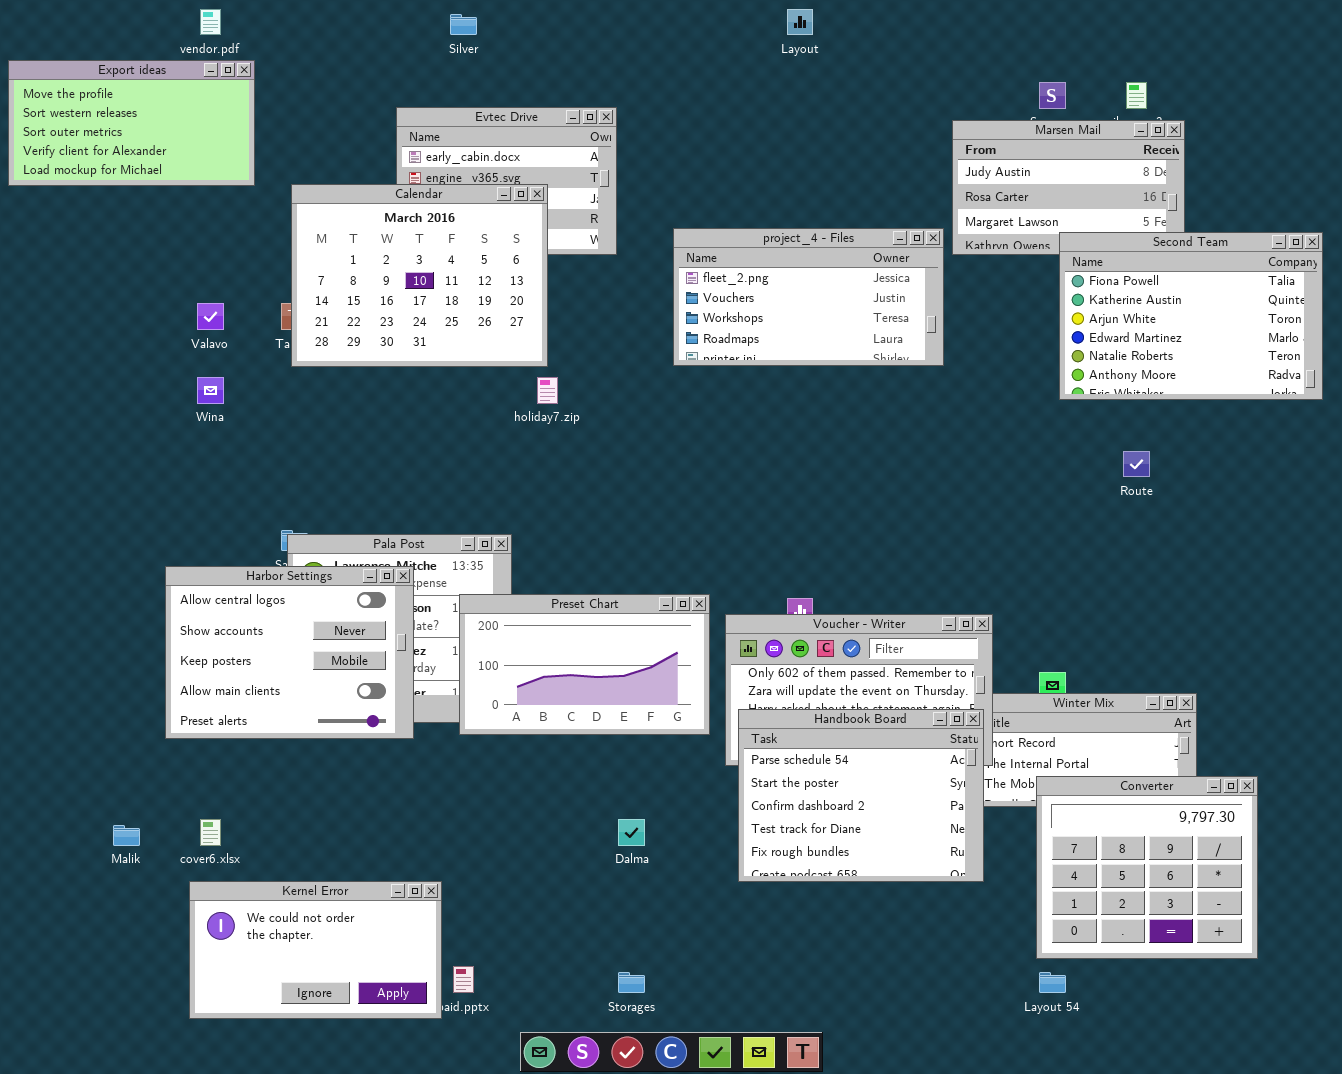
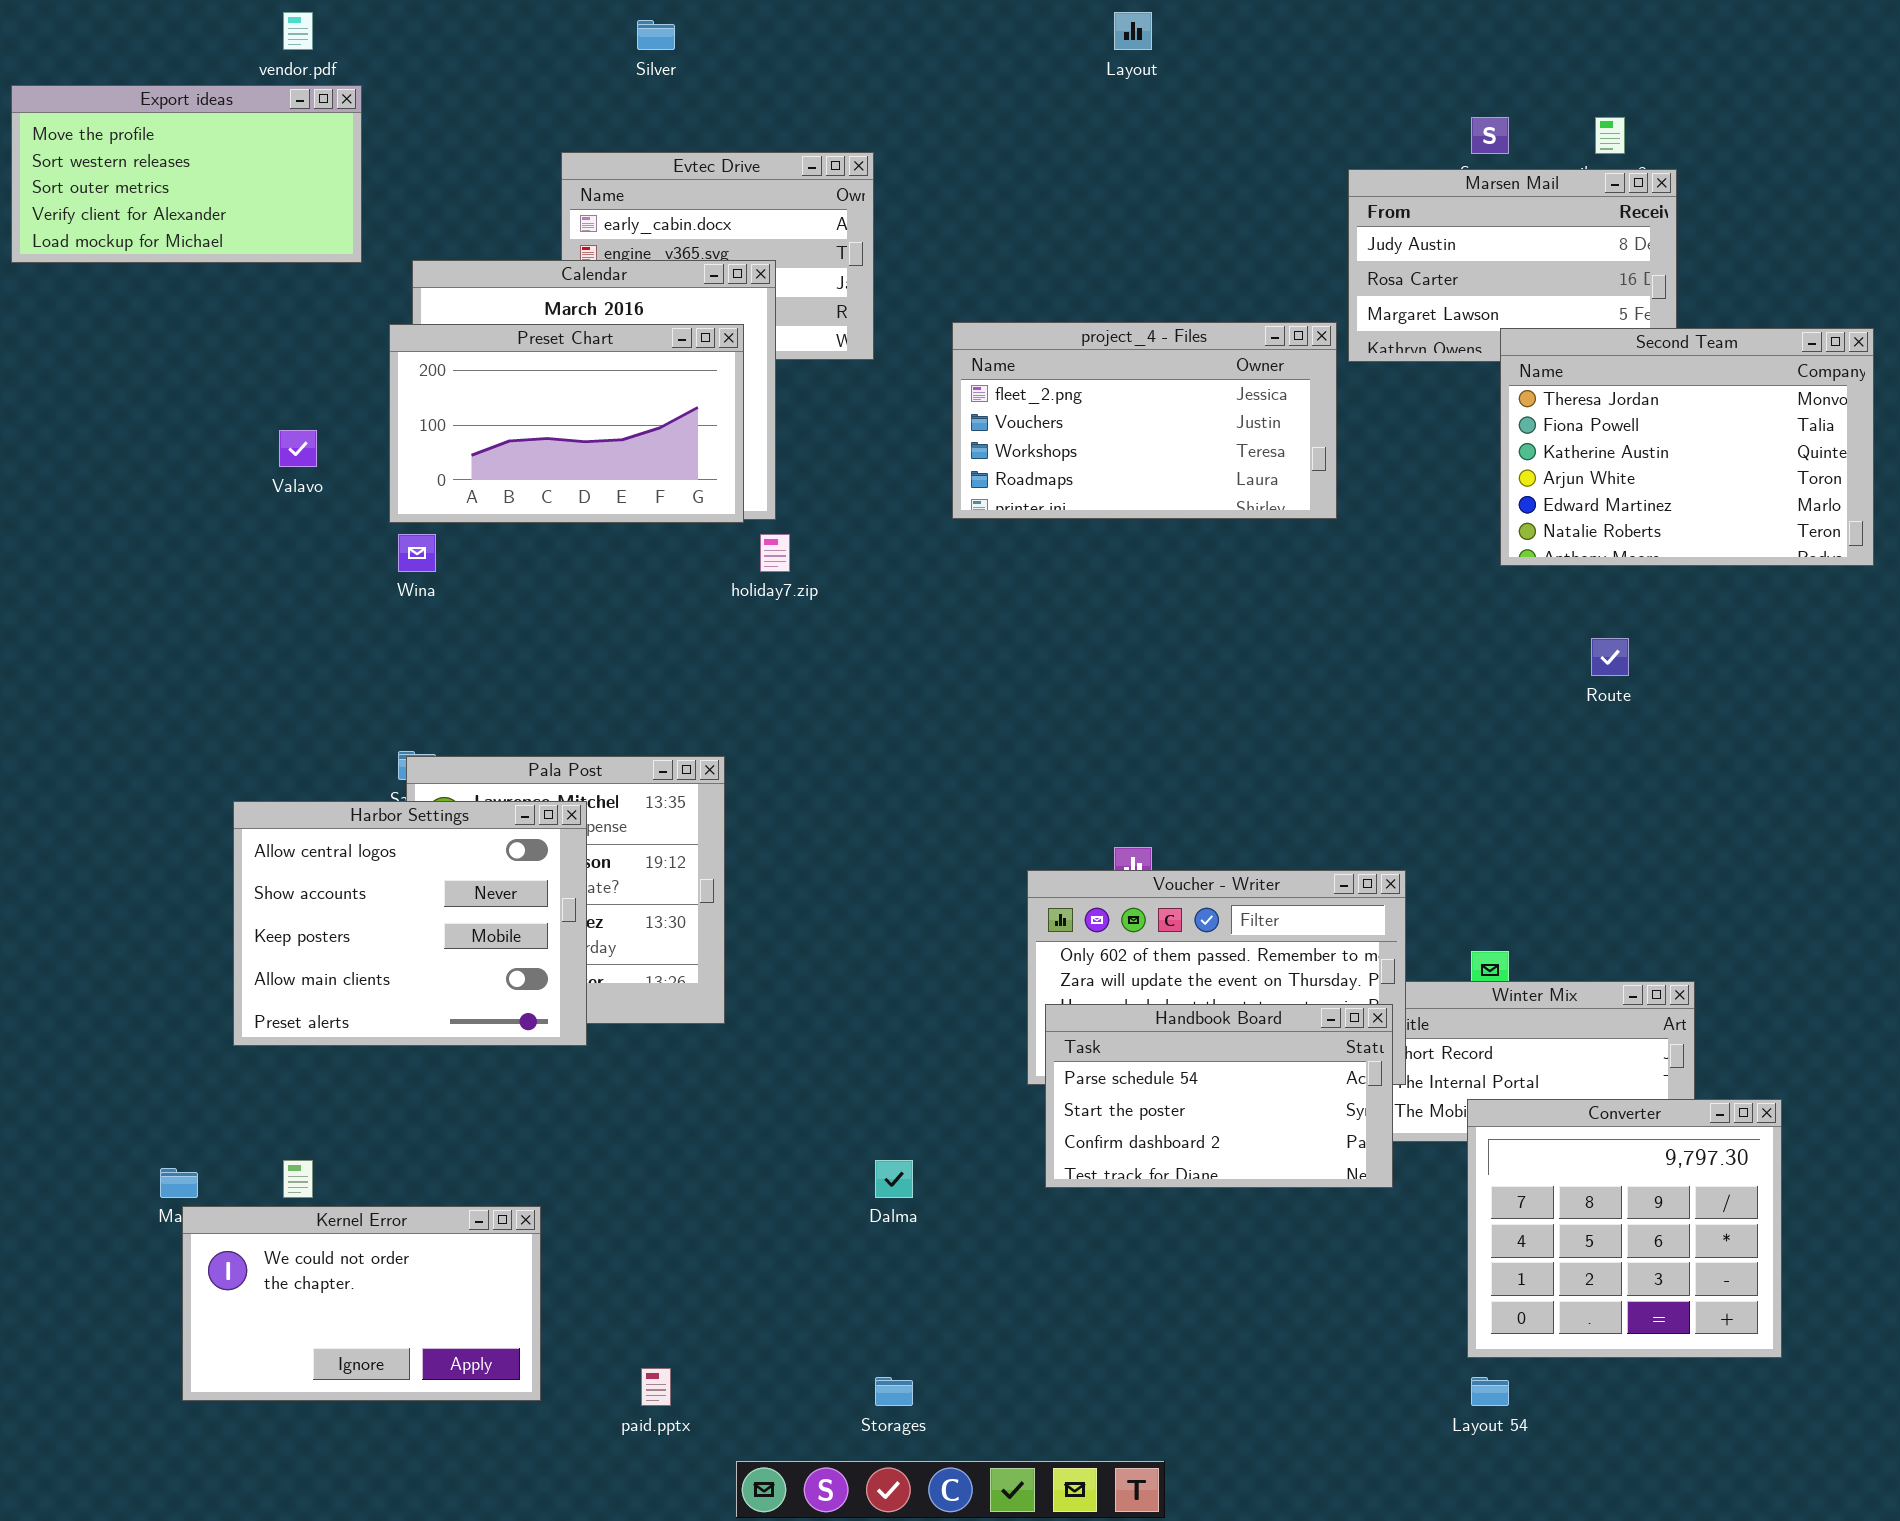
Second Team: [1059,232,1323,400] -> [1500,328,1874,566], scrolled up 1 row
Wina: [197,377,224,404] -> [398,534,436,572], moved
Preset Chart: [459,594,710,735] -> [389,324,744,523], moved
Handbook Board: [738,709,984,882] -> [1045,1004,1393,1188], resized
Kernel Error: [189,881,442,1019] -> [182,1206,541,1401], moved

